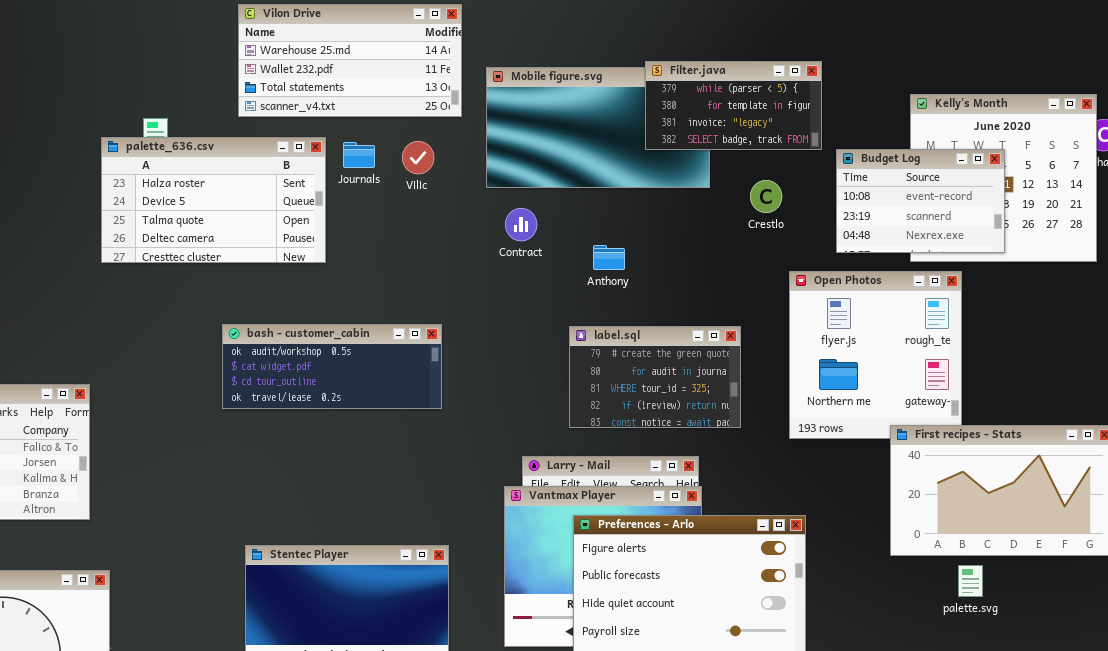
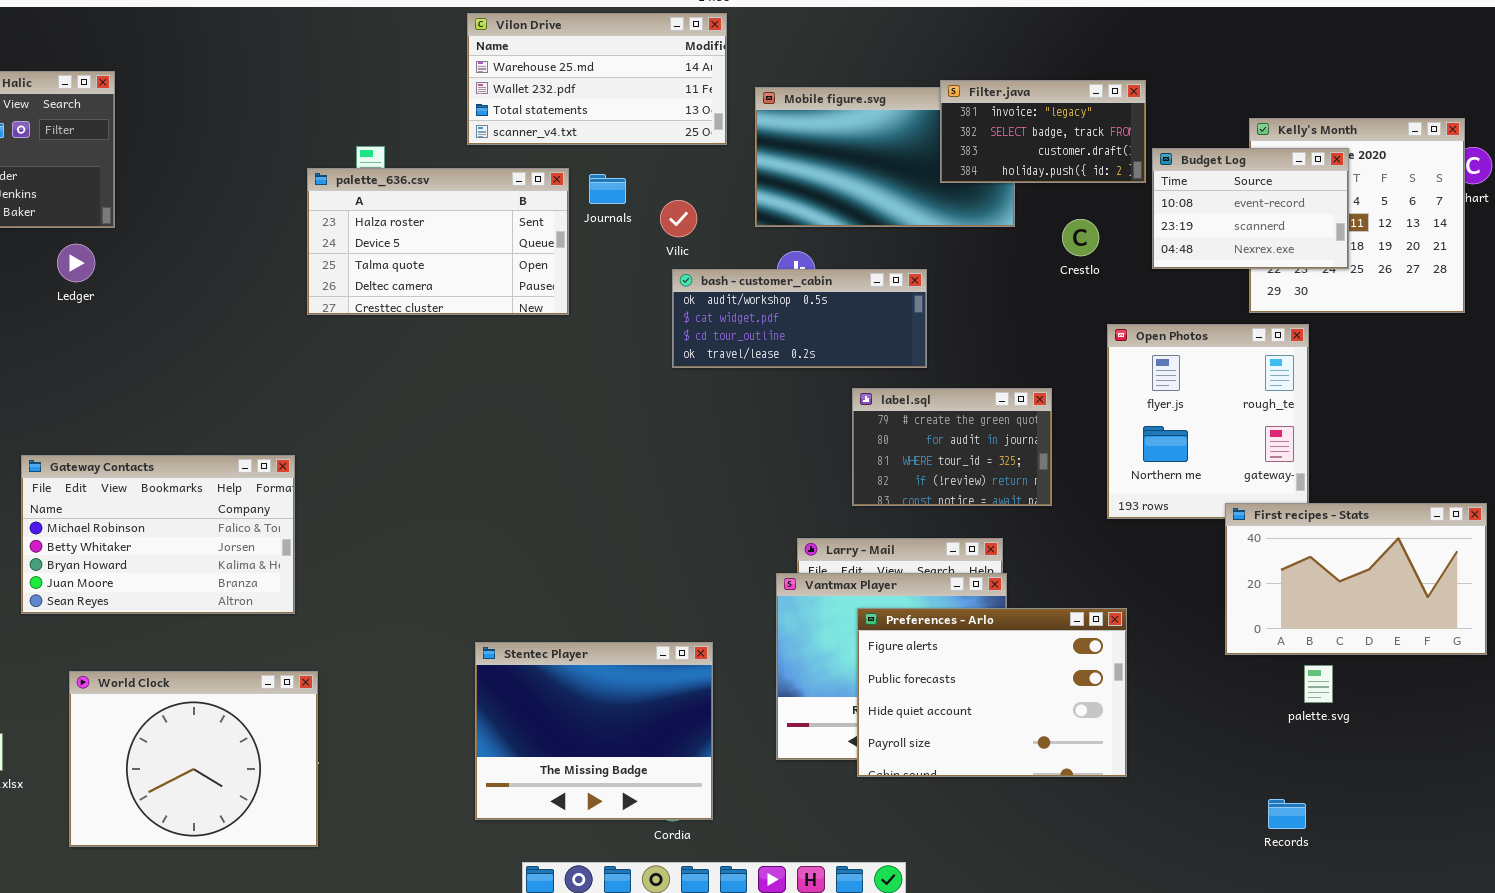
Filter.java: [645,61,822,150] -> [940,80,1146,183], scrolled down 2 rows
Vilic: [402,141,434,174] -> [660,200,697,237], moved
Budget Log: [836,149,1005,253] -> [1152,148,1349,269], moved
bash - customer_cabin: [222,324,442,409] -> [672,269,927,368], moved

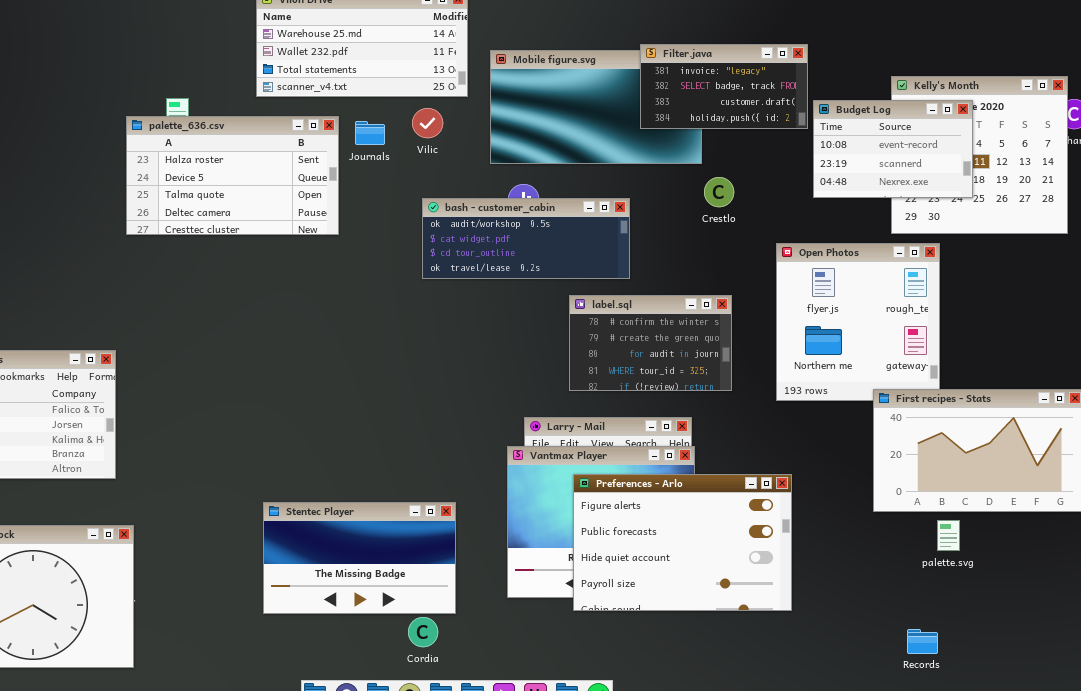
Vilic: [660,200,697,237] -> [412,108,443,138], moved
Crestlo: [1062,219,1099,256] -> [704,177,734,207], moved
label.sql: [852,388,1052,506] -> [569,295,732,391], scrolled up 1 row
Stentec Player: [475,642,713,820] -> [263,502,456,614], resized

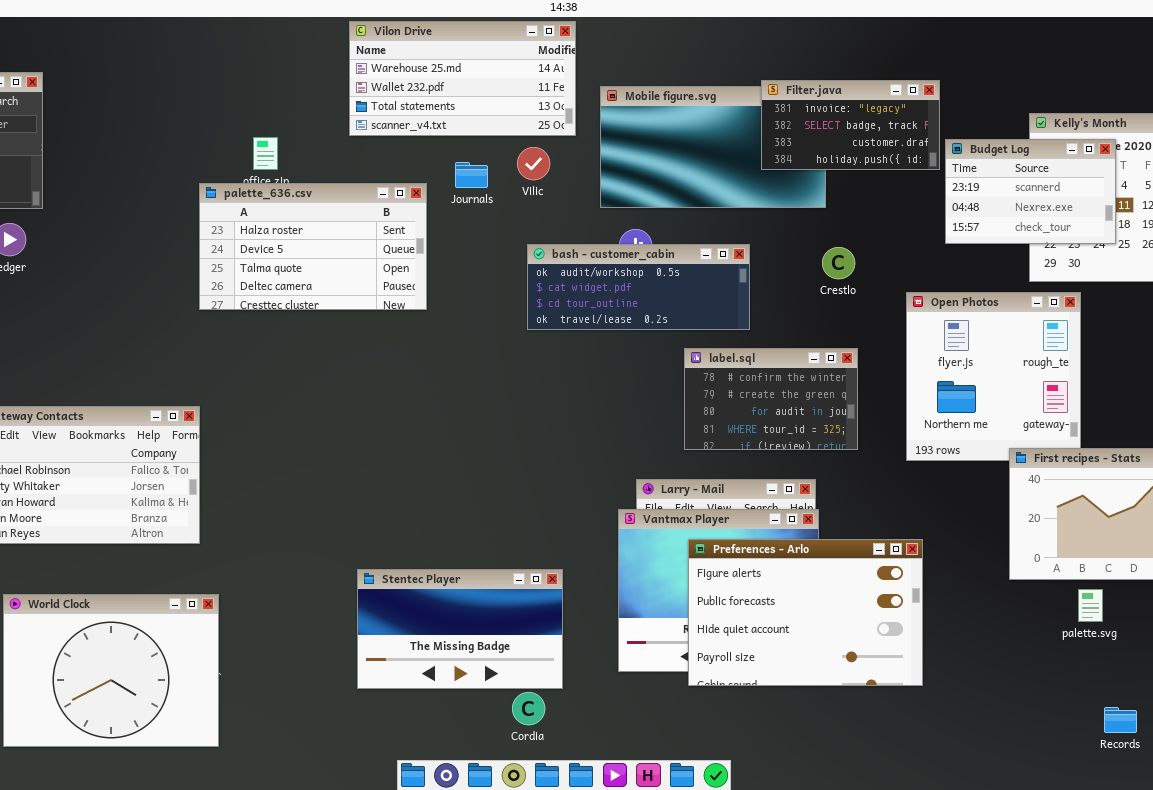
Budget Log: [813,100,973,198] -> [945,139,1116,244], scrolled down 1 row
palette_636.csv: [126,116,339,235] -> [199,183,427,310], moved
Crestlo: [704,177,734,207] -> [822,247,855,279], moved
Records: [907,629,938,654] -> [1104,707,1137,733], moved

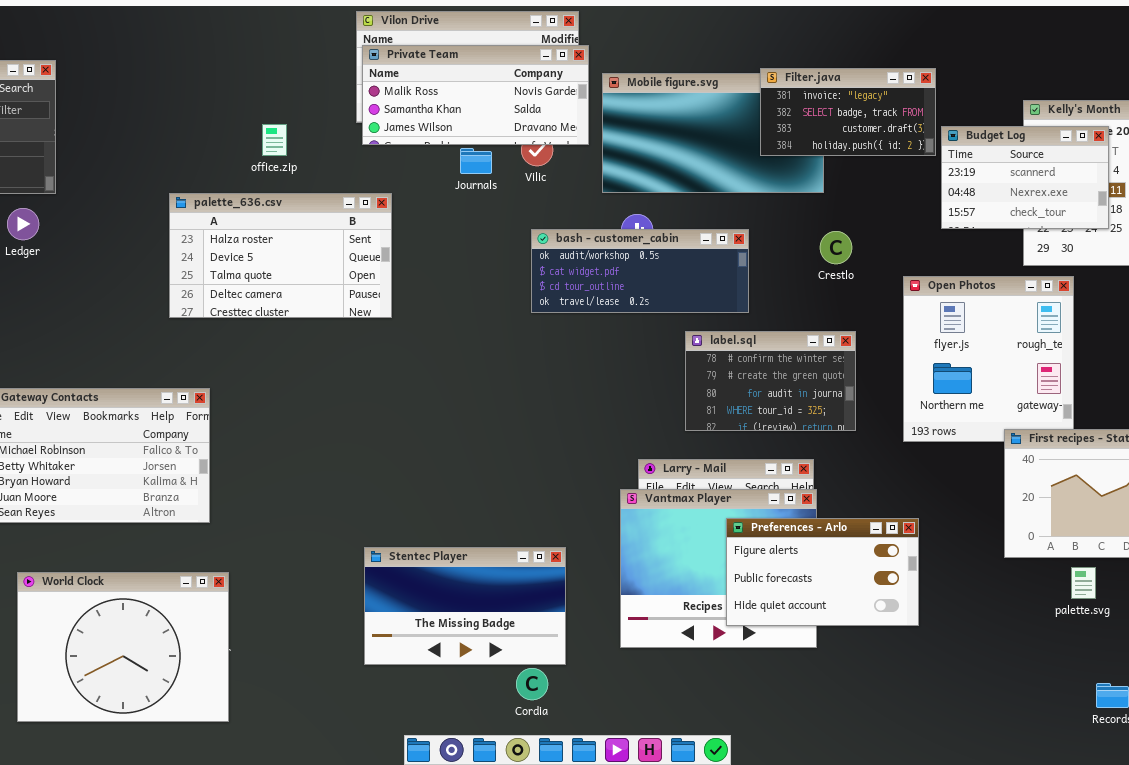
Private Team: none -> [362,45,589,145], opened
palette_636.csv: [199,183,427,310] -> [169,193,392,318], moved
Preferences - Arlo: [688,539,923,686] -> [726,518,919,626], resized

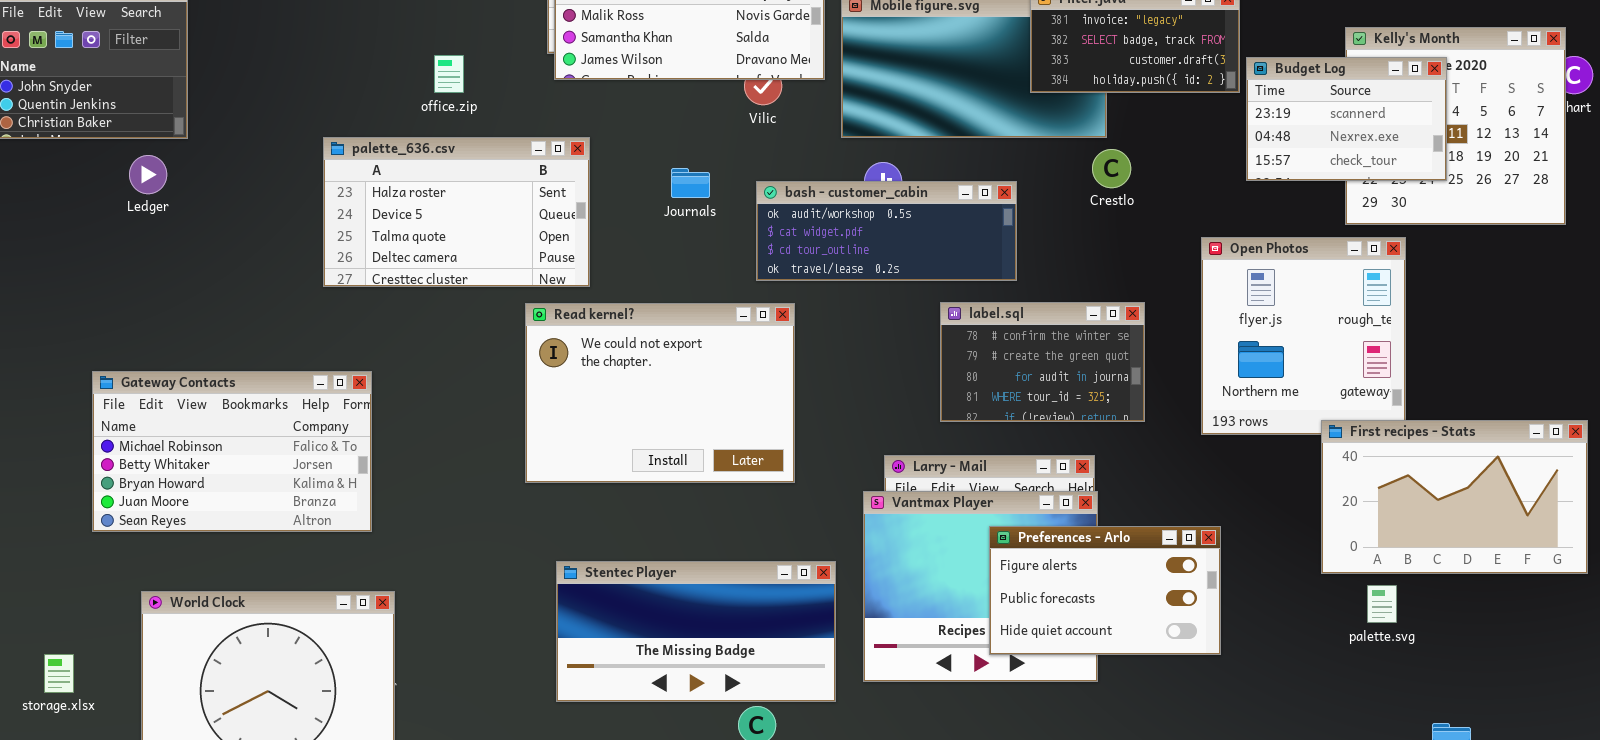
Journals: [460,148,492,174] -> [671,168,710,198], moved
Crestlo: [820,231,852,264] -> [1092,149,1131,188], moved
Read kernel?: none -> [525,303,795,483], opened
Stentec Player: [364,547,566,665] -> [556,561,836,702], resized
palette.svg: [1071,567,1096,599] -> [1367,585,1397,623], moved

